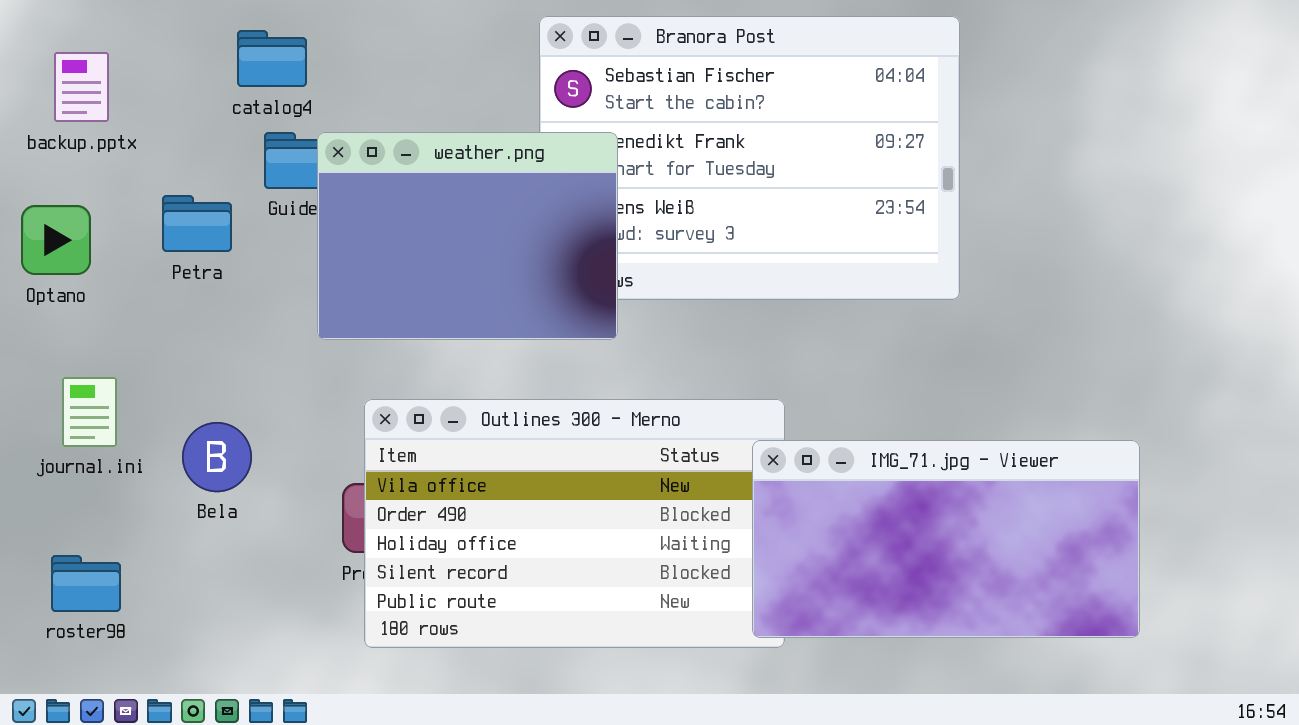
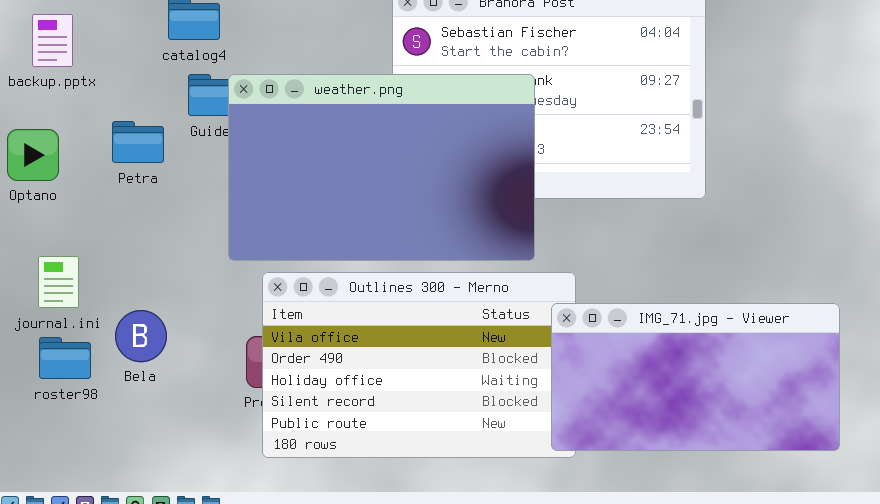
weather.png: [317,132,618,340] -> [228,74,535,261], resized
Bela: [182,422,252,492] -> [115,310,167,362], moved
roster98: [51,555,121,612] -> [39,337,91,379], moved

